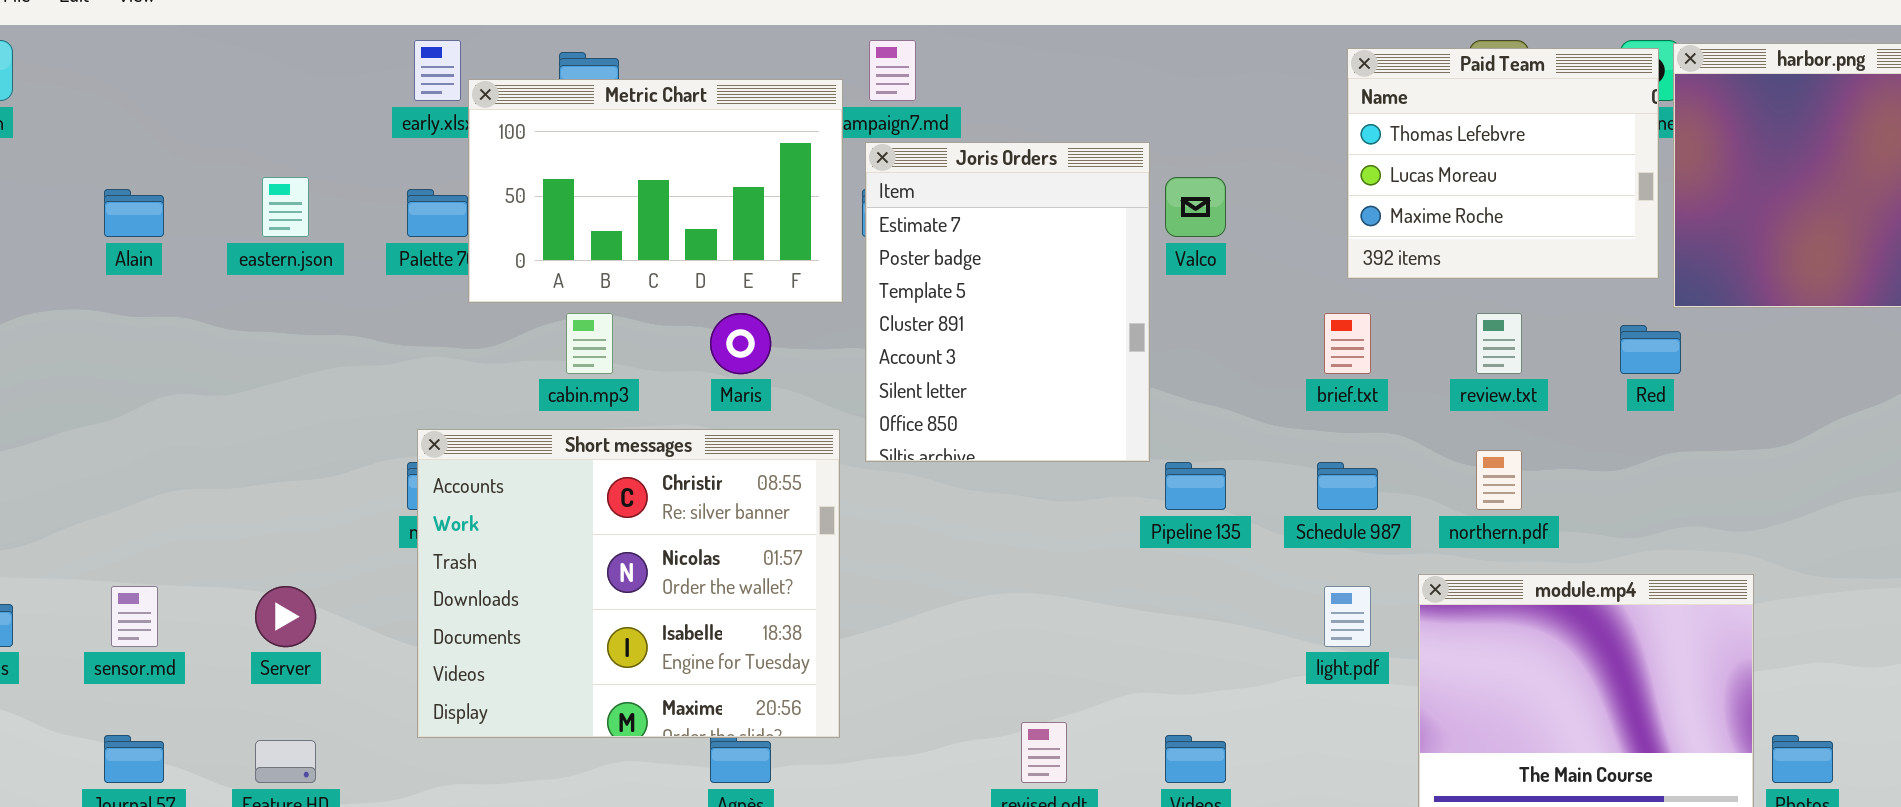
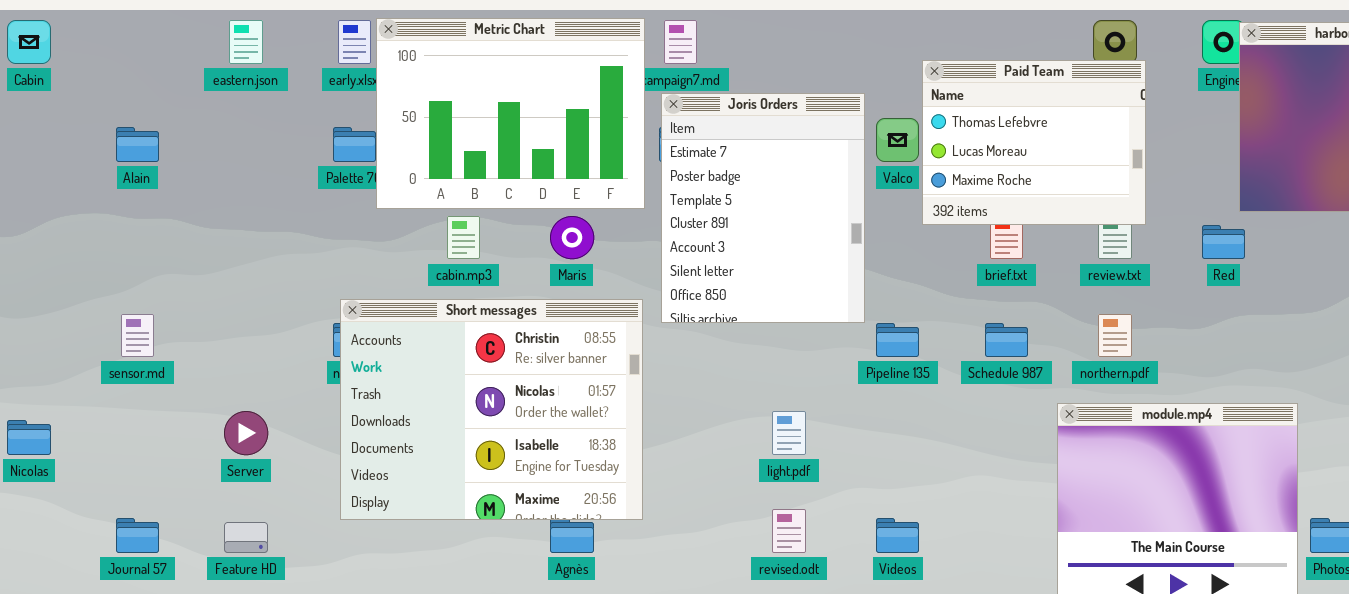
Paid Team: [1347,48,1659,279] -> [922,60,1146,225], moved
Metric Chart: [468,79,843,303] -> [376,18,645,209], resized
eastern.json: [262,177,309,237] -> [229,20,263,64], moved
sensor.md: [111,586,158,647] -> [121,314,154,357], moved
light.pdf: [1324,586,1371,647] -> [772,411,806,455], moved

